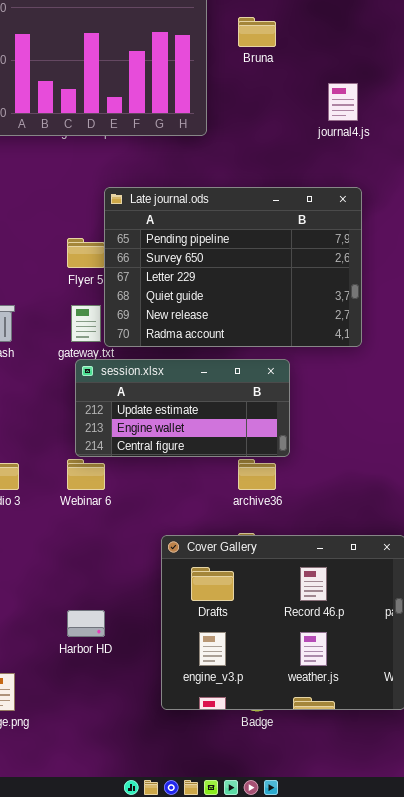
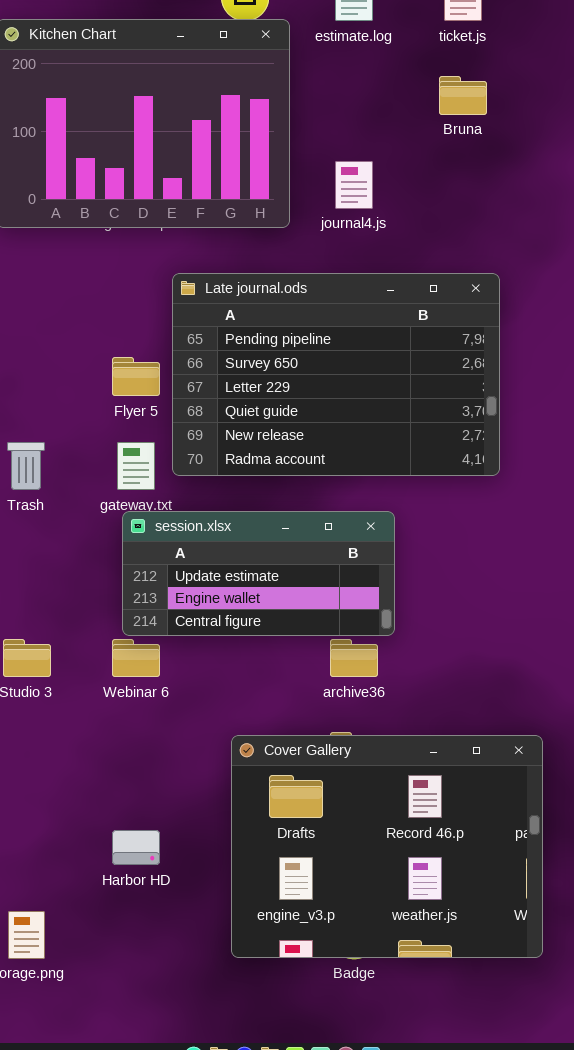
Bruna: [238,17,276,47] -> [439,76,487,115], moved
journal4.js: [328,83,358,121] -> [335,161,373,209], moved
Late journal.ods: [104,187,362,347] -> [172,273,500,476], moved

